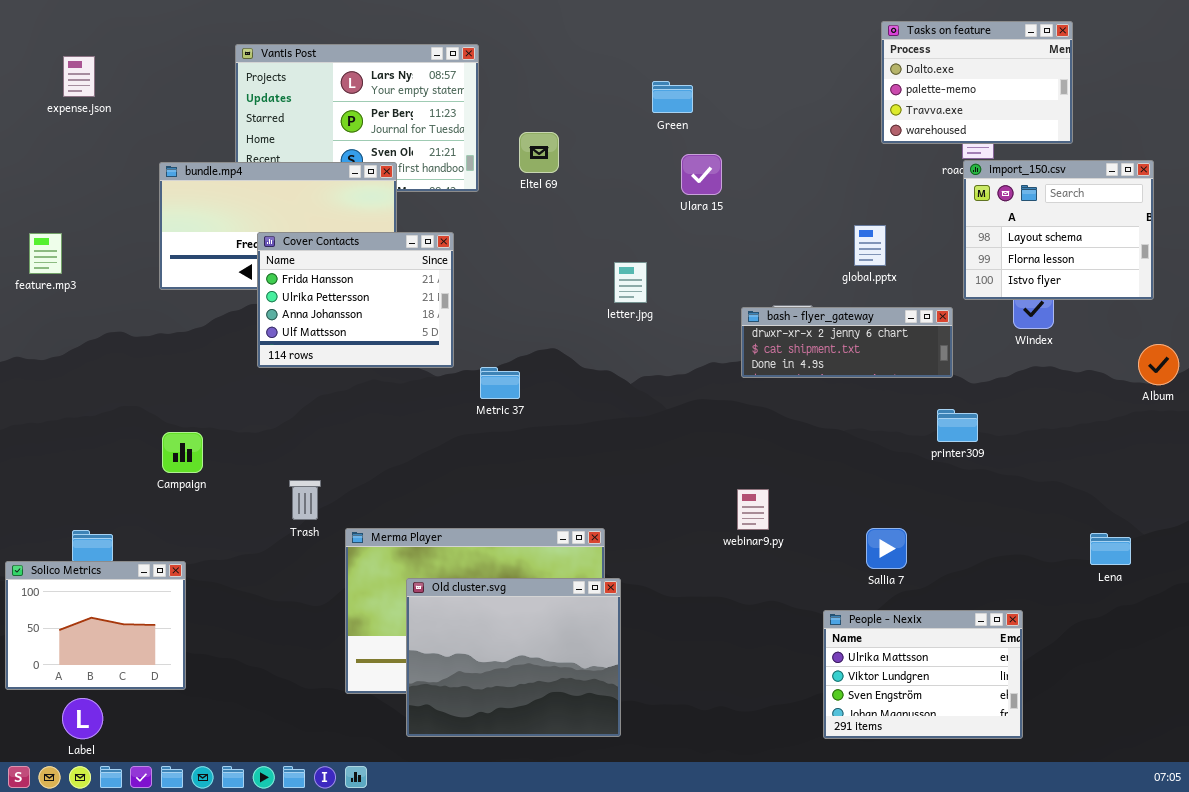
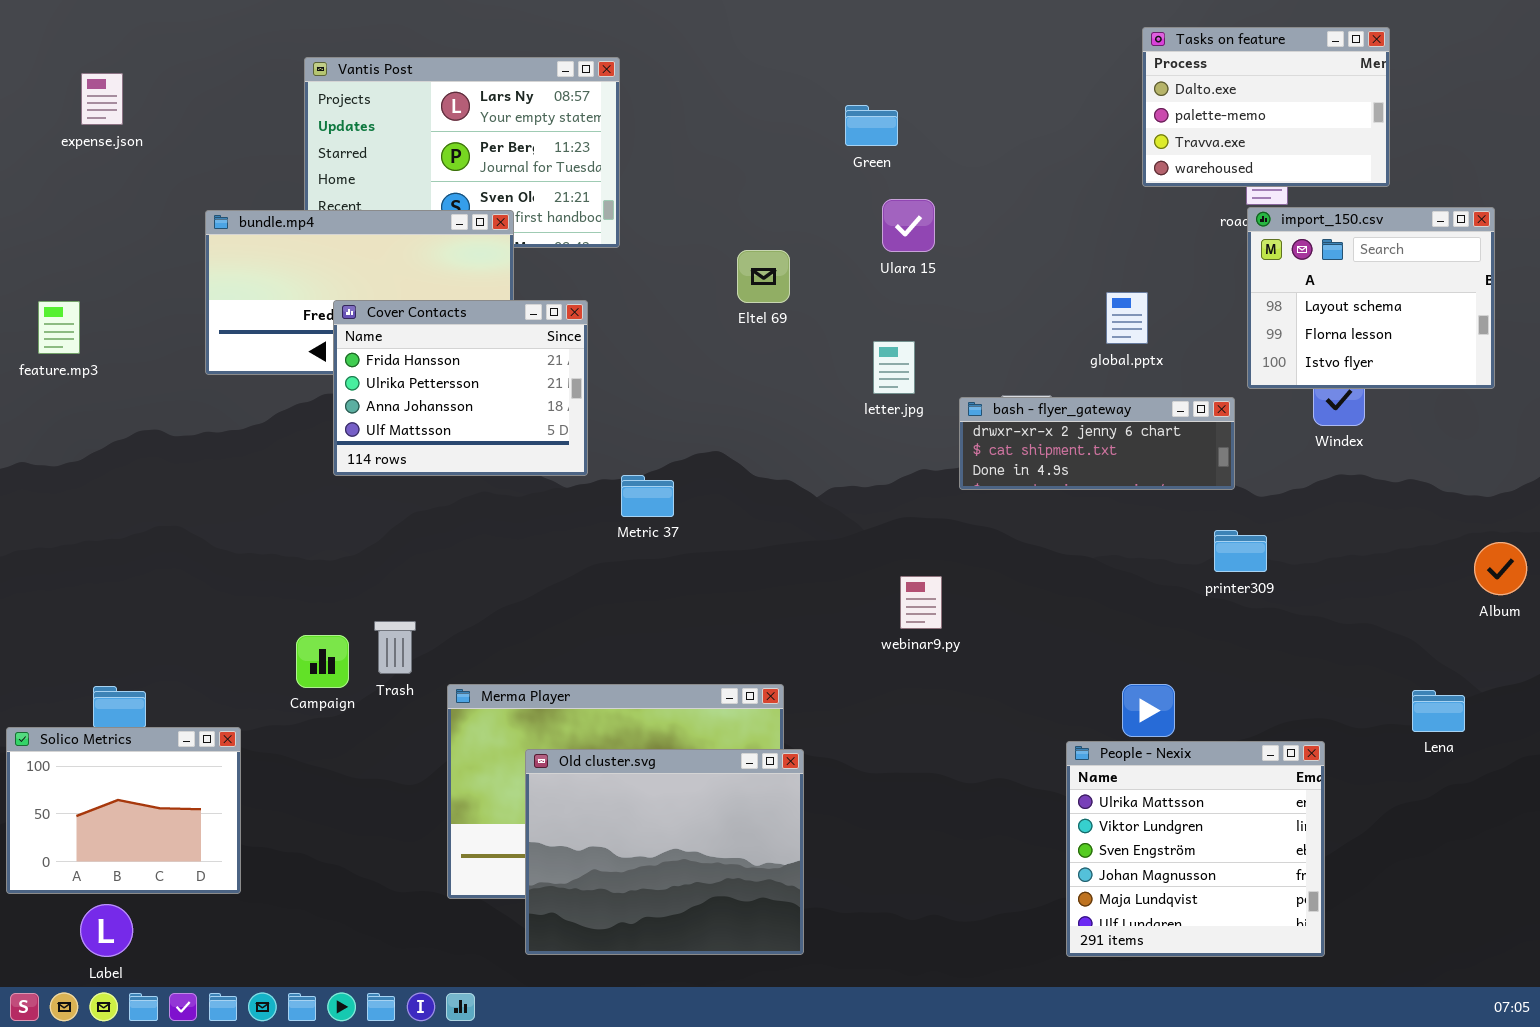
Eltel 69: [519,132,559,173] -> [737,250,790,303], moved
letter.jpg: [614,262,647,303] -> [873,341,915,394], moved
Album: [1138,344,1179,385] -> [1474,542,1527,595], moved
Campaign: [162,432,203,473] -> [296,635,349,688], moved
webinar9.py: [737,489,769,530] -> [900,576,942,629], moved
People - Nexix: [823,610,1023,739] -> [1066,741,1325,957], resized

